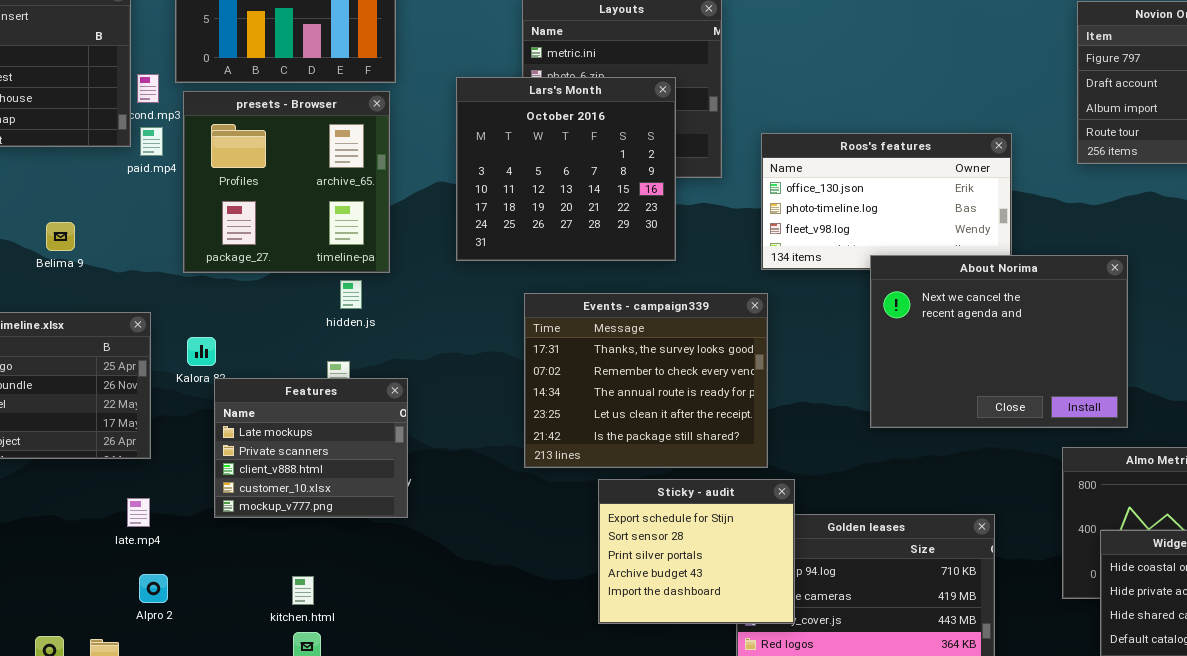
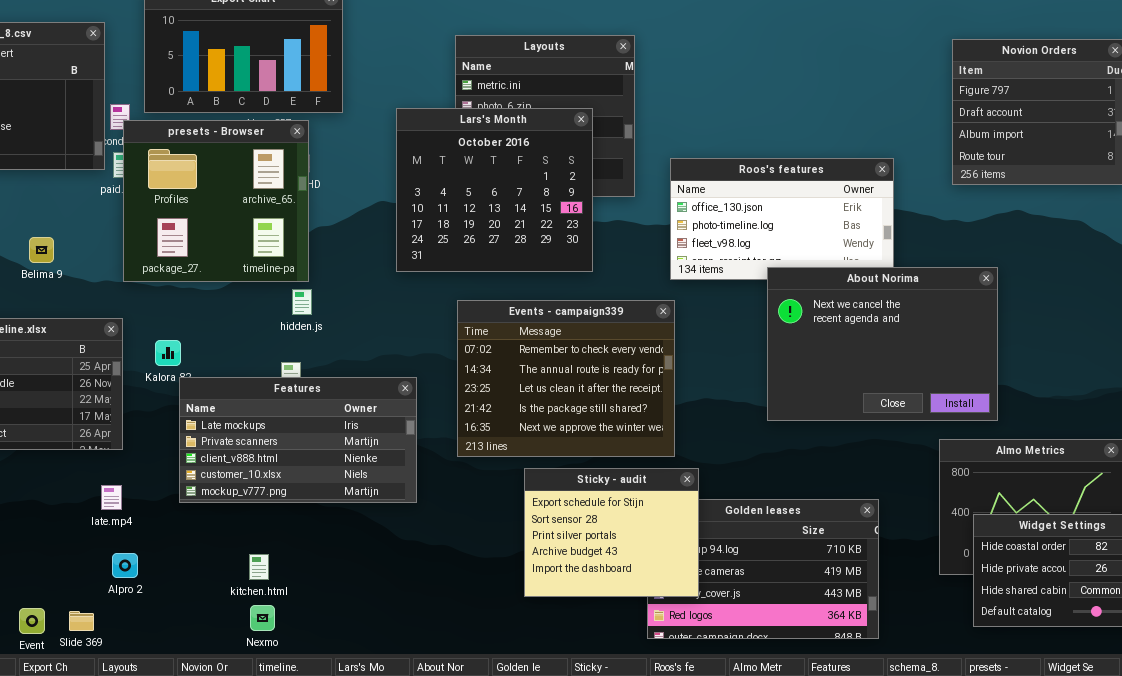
presets - Browser: [183,91,390,273] -> [123,120,309,282], moved
Events - campaign339: [524,293,768,468] -> [457,300,675,457], scrolled down 1 row
Features: [214,378,408,518] -> [179,377,417,503], resized

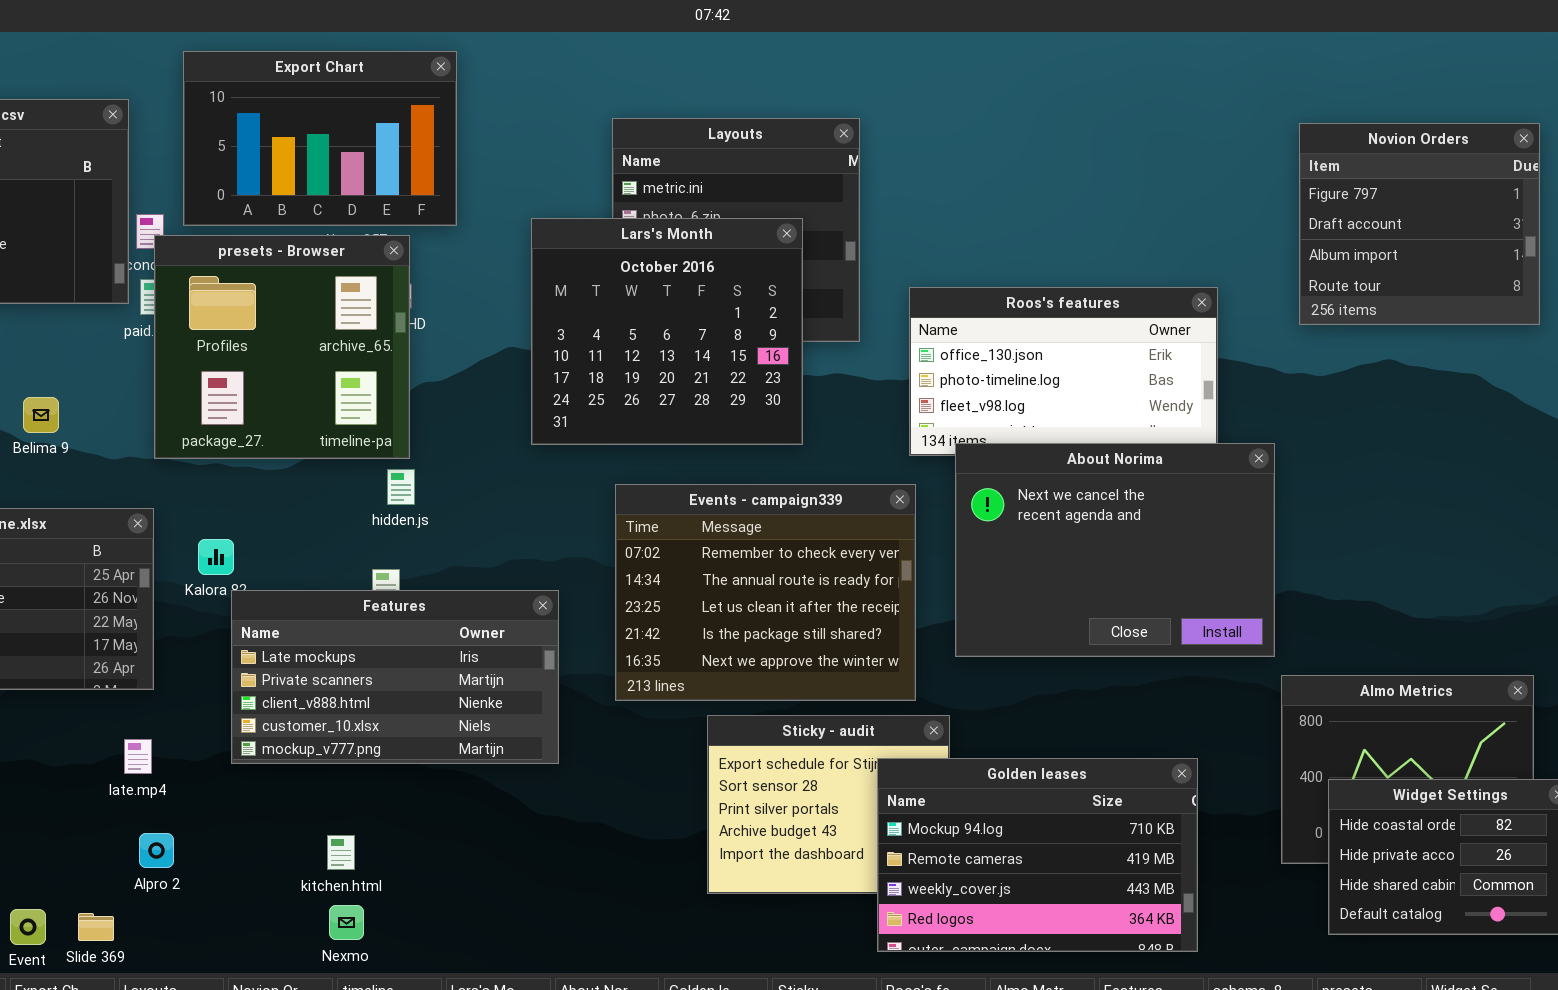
About Norima: [767,267,998,421] -> [955,443,1275,657], moved
Golden leases: [647,499,879,639] -> [877,758,1198,952], raised

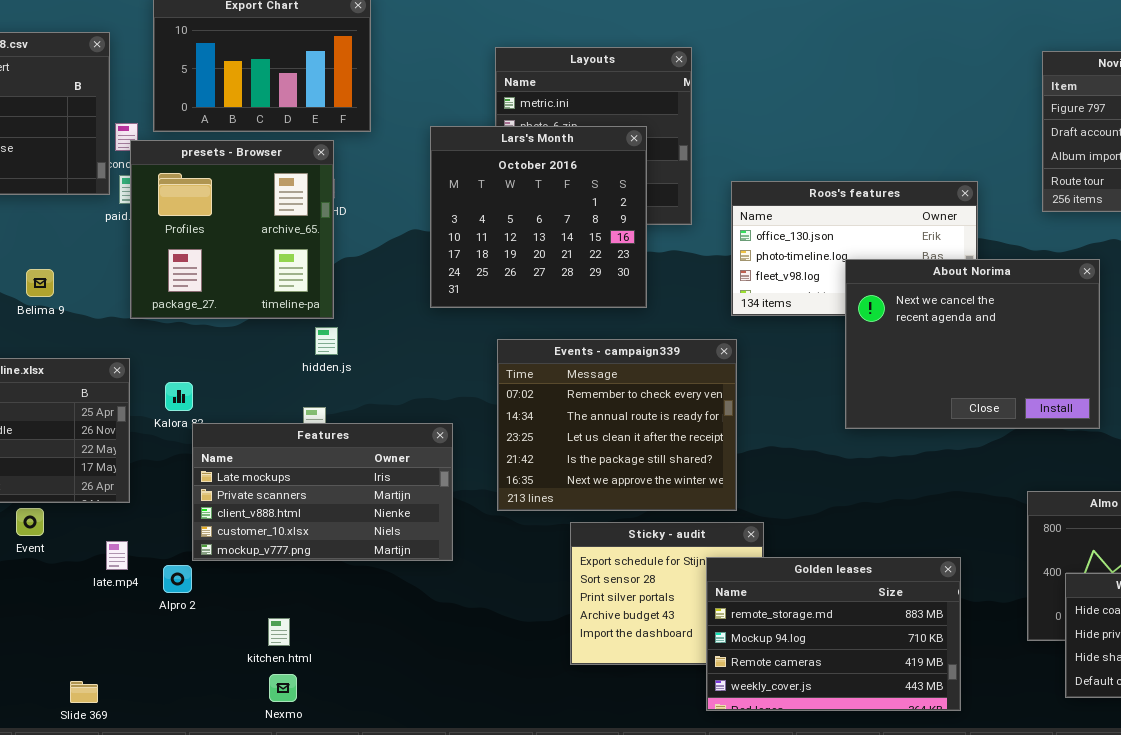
About Norima: [955,443,1275,657] -> [845,259,1100,429], moved
Golden leases: [877,758,1198,952] -> [706,557,961,711], scrolled up 1 row
Alpro 2: [139,833,174,868] -> [163,565,192,593], moved
Event: [10,909,46,945] -> [16,508,44,536], moved

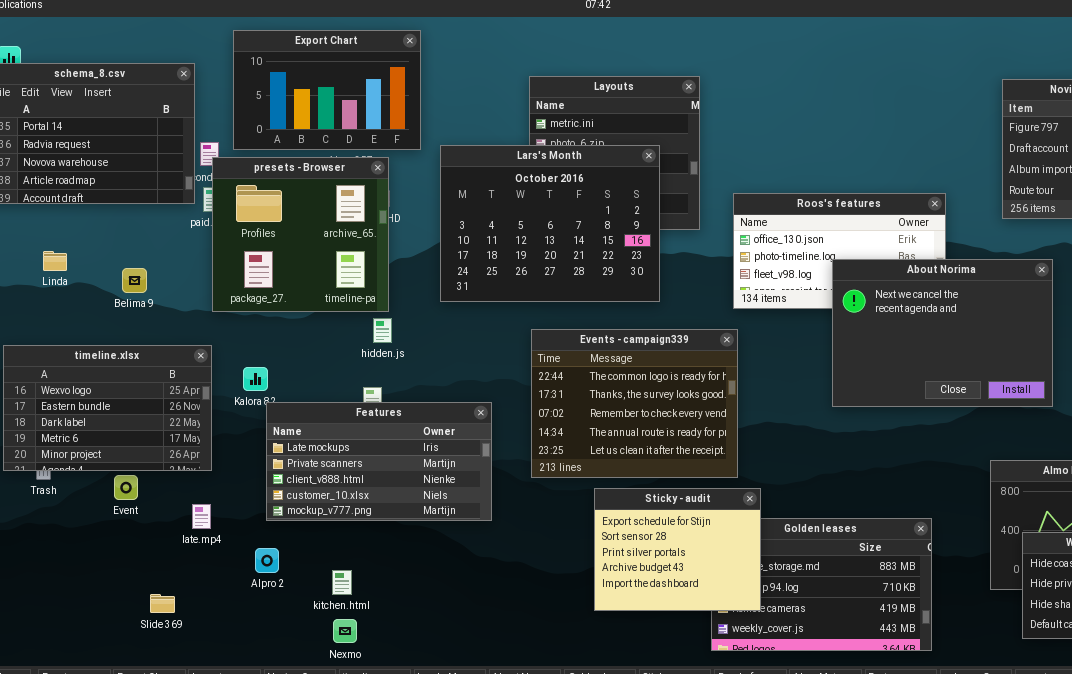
Lars's Month: [430,126,647,308] -> [440,145,660,302], resized
Events - campaign339: [497,339,737,511] -> [531,329,738,478], scrolled up 2 rows
Sticky - audit: [570,522,764,665] -> [594,488,761,611], raised
Alpro 2: [163,565,192,593] -> [255,548,279,573], moved
Slide 369: [70,681,98,703] -> [150,594,175,613], moved

